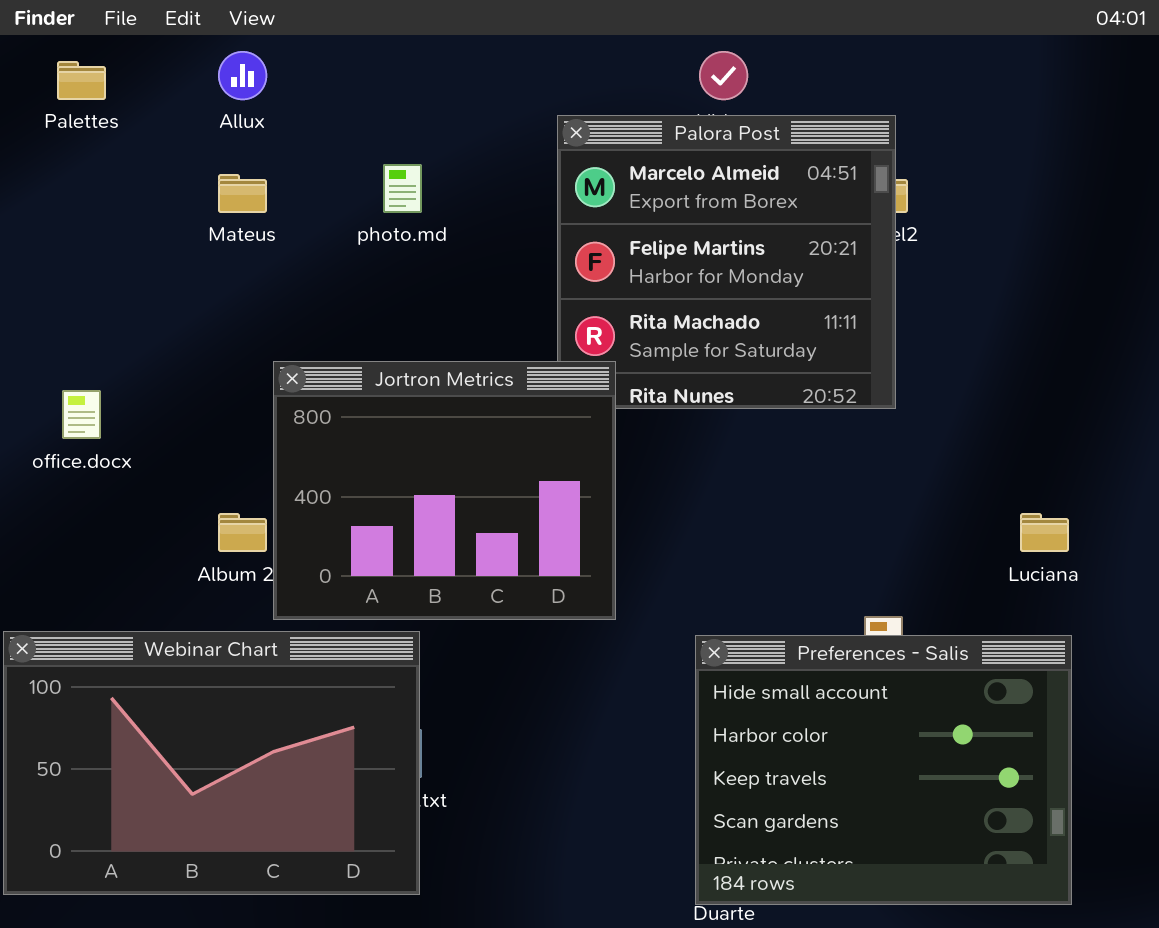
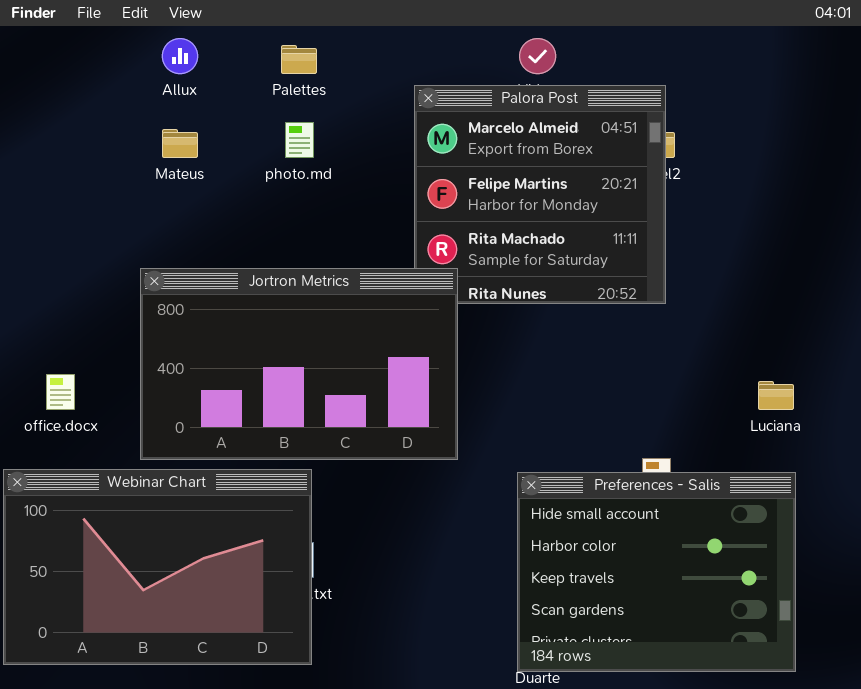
Palettes: [57,61,106,100] -> [281,45,317,74], moved
Jortron Metrics: [273,361,616,620] -> [140,268,458,460], resized
office.docx: [62,390,101,439] -> [46,374,75,410], moved

